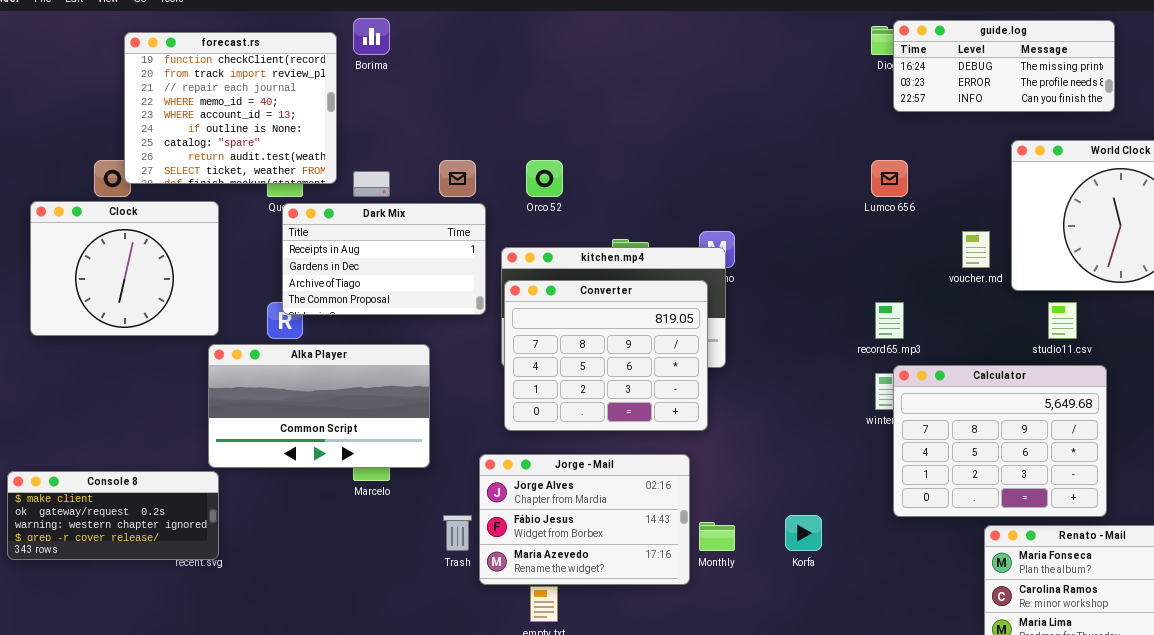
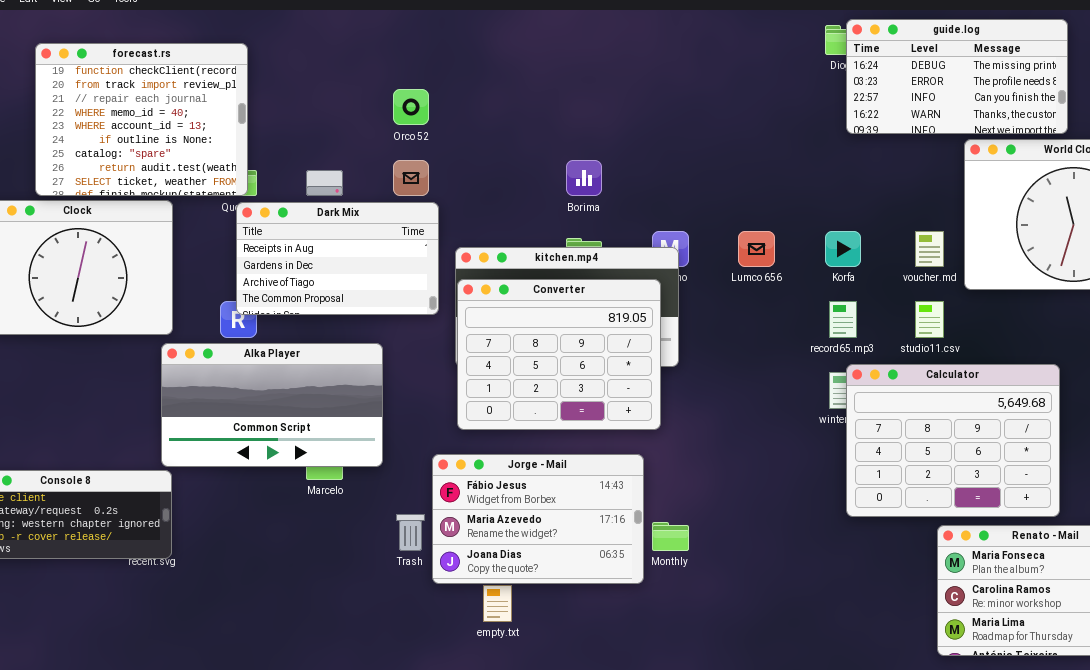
Borima: [353,18,390,55] -> [566,160,602,196], moved
guide.log: [893,20,1115,112] -> [846,19,1068,134], resized
forecast.rs: [124,32,337,184] -> [35,43,248,196], moved
Orco 52: [526,160,563,197] -> [393,89,429,125], moved
Lumco 656: [871,160,908,197] -> [738,231,775,267], moved
studio11.csv: [1048,302,1077,339] -> [915,301,944,338], moved
Jorge - Mail: [479,454,690,585] -> [432,454,644,584], scrolled down 1 row
Korfa: [785,515,822,551] -> [825,231,861,267], moved

